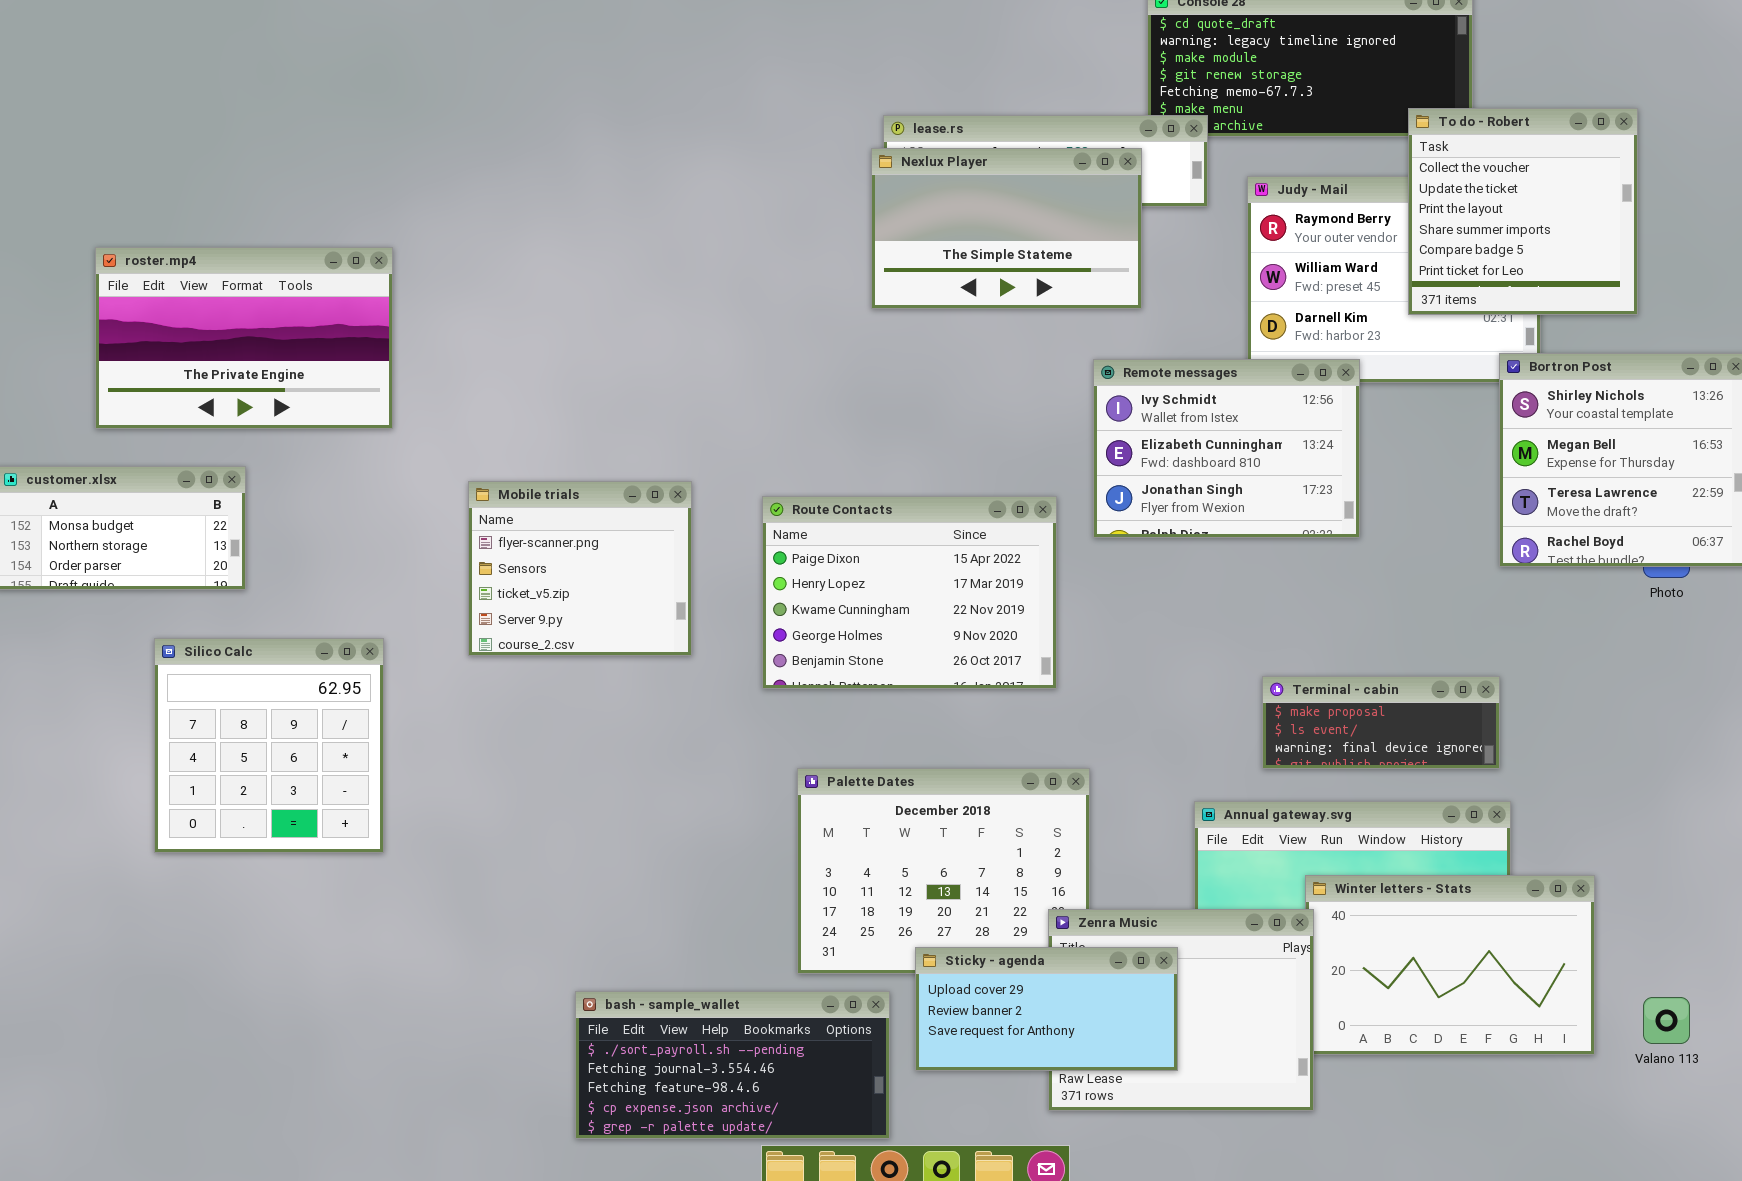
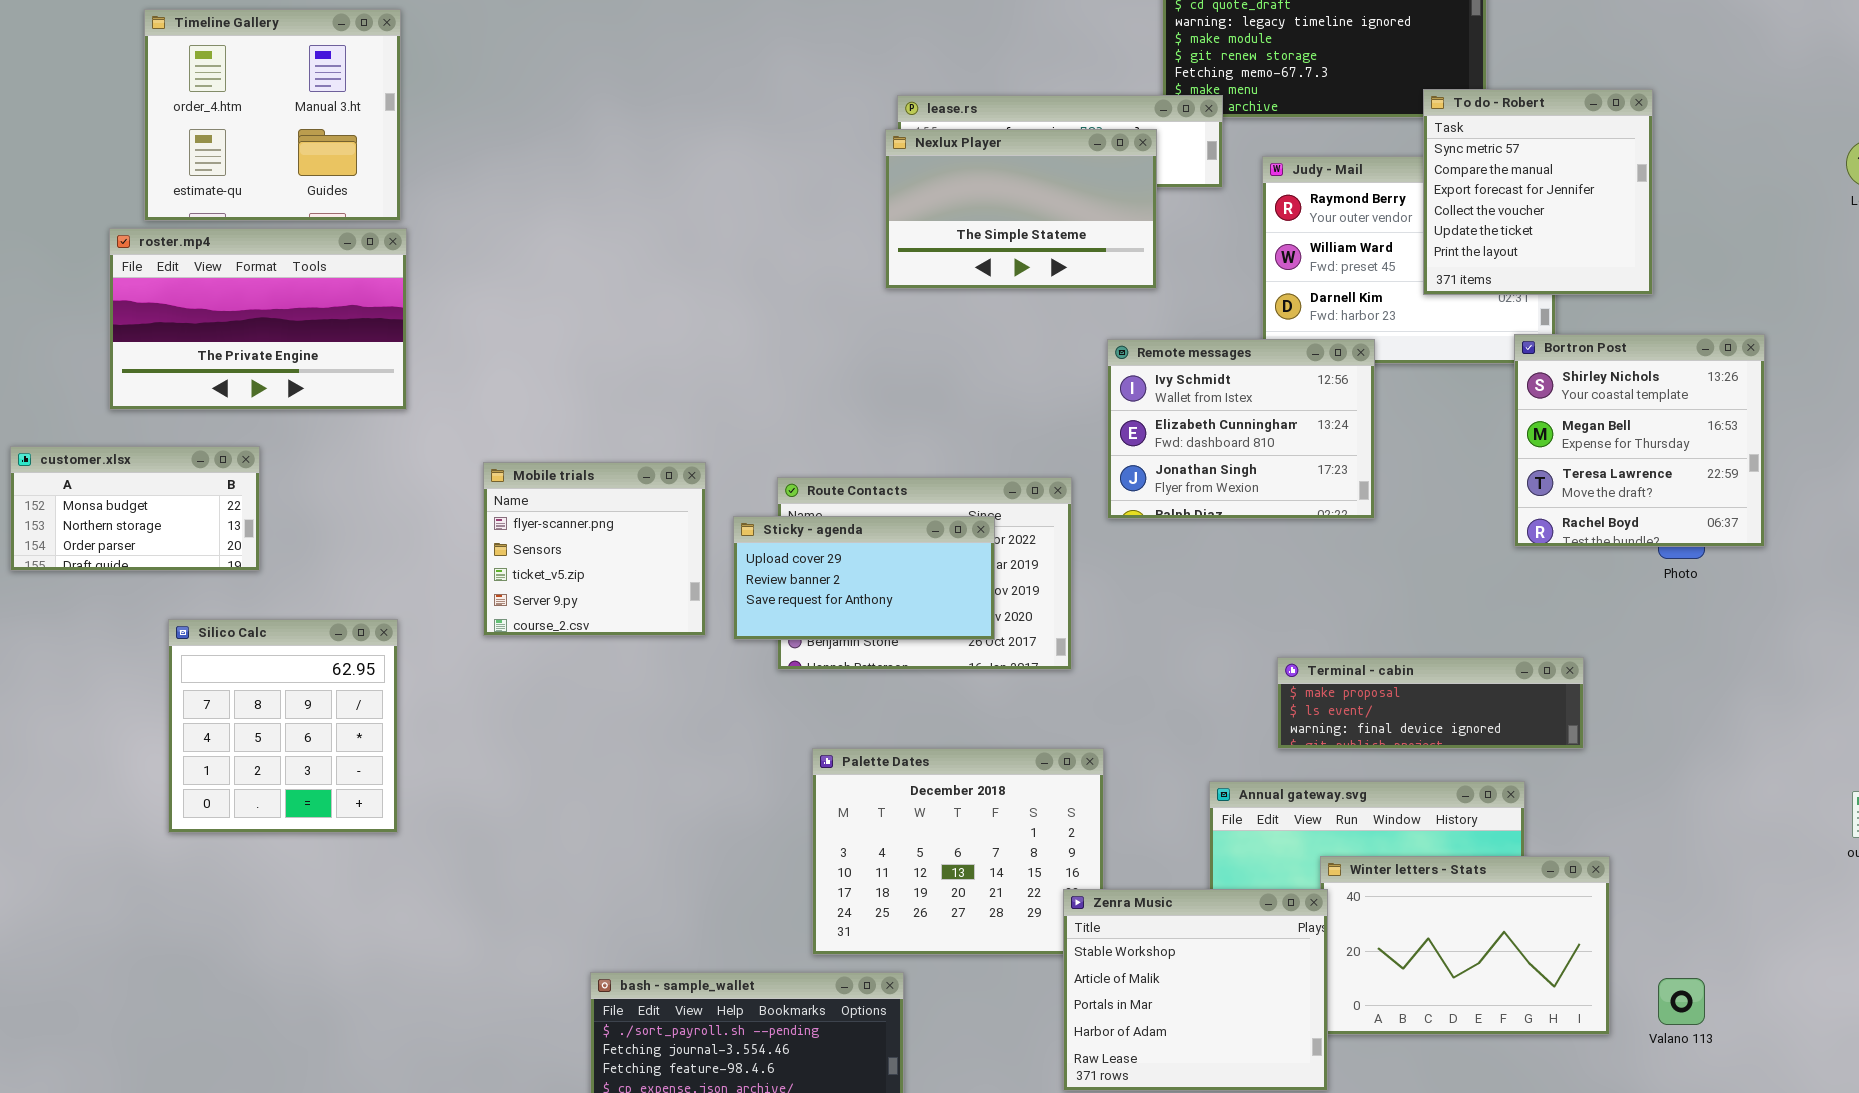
Timeline Gallery: none -> [144,9,401,221], opened
To do - Robert: [1408,108,1638,315] -> [1423,89,1653,295], scrolled up 3 rows
Terminal - cabin: [1262,676,1500,769] -> [1277,657,1584,749], resized
Sticky - agenda: [915,947,1178,1071] -> [733,516,995,640], moved

